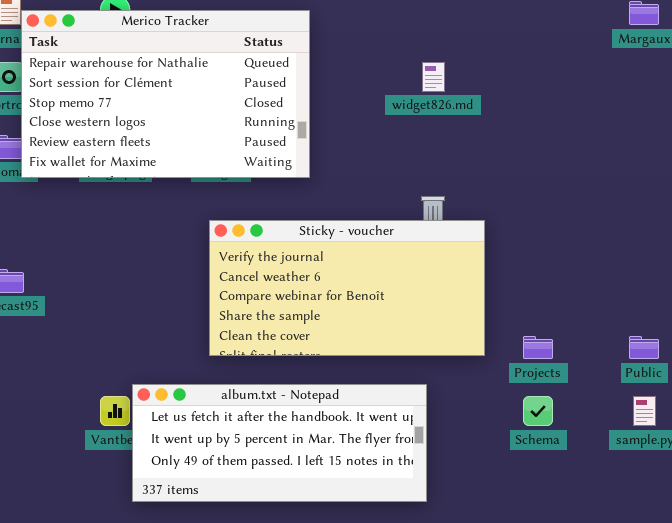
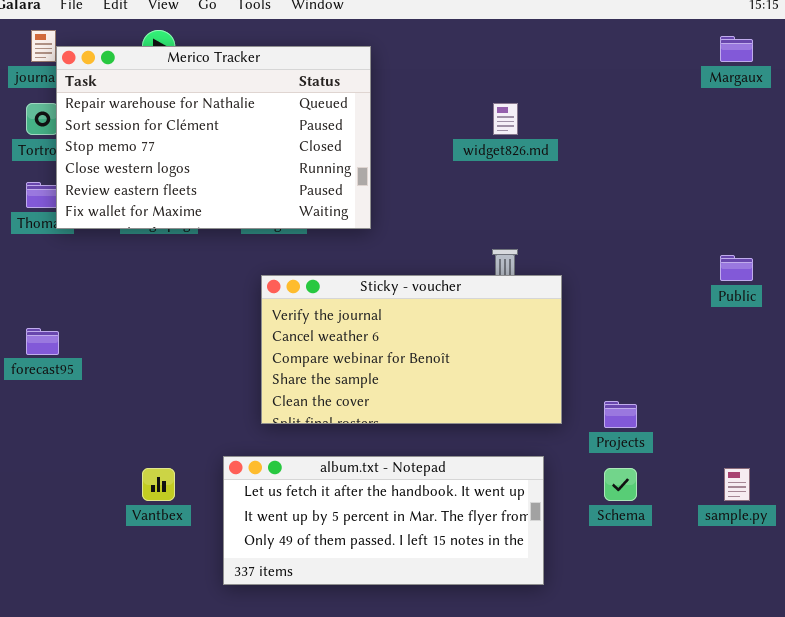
Public: [629,336,659,359] -> [720,255,753,281], moved
album.txt - Notepad: [132,384,427,502] -> [223,456,544,585], moved

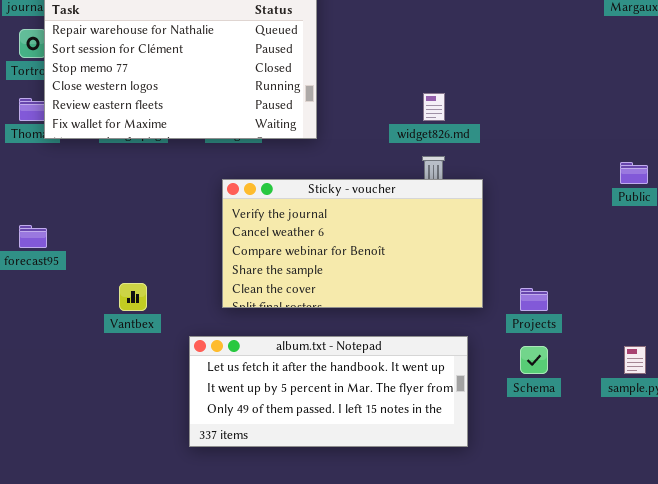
widget826.md: [493,103,518,135] -> [423,93,445,121], moved
Vantbex: [142,468,175,501] -> [119,283,147,311], moved

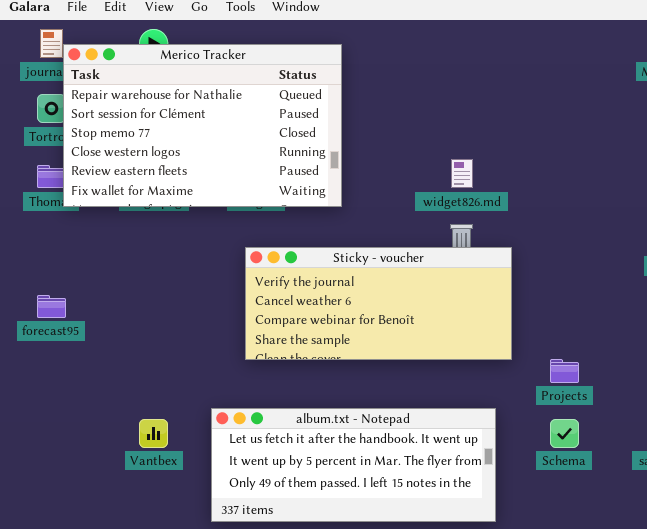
Sticky - voucher: [222,179,483,308] -> [245,247,512,360], resized
Vantbex: [119,283,147,311] -> [139,419,168,448], moved

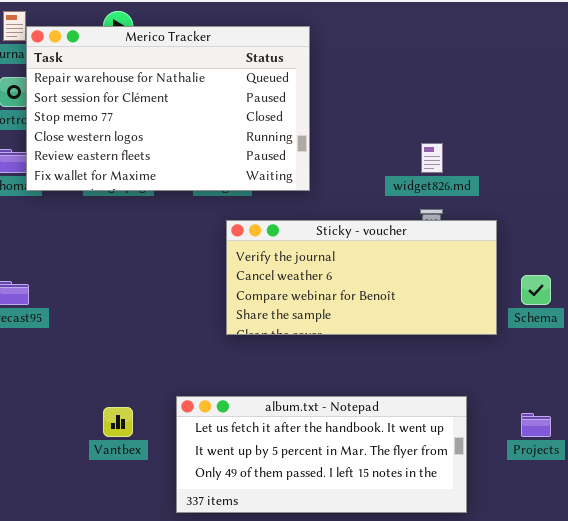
Sticky - voucher: [245,247,512,360] -> [226,220,497,335], moved
Projects: [550,359,579,383] -> [521,413,551,437], moved
Schema: [550,419,579,448] -> [521,275,551,305], moved

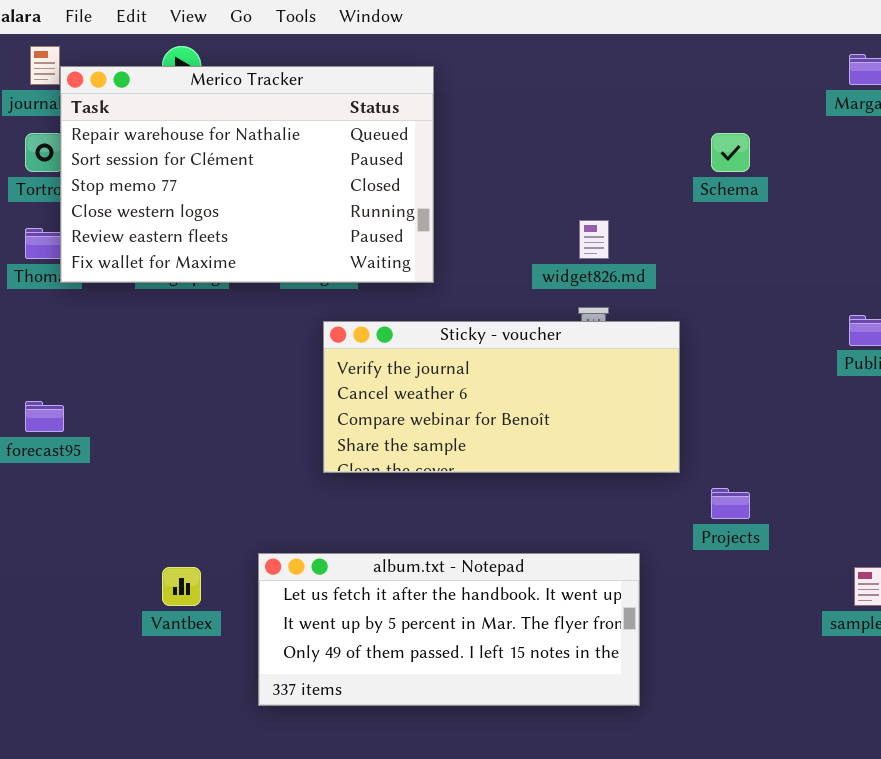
Schema: [521,275,551,305] -> [711,133,750,172], moved
Projects: [521,413,551,437] -> [711,488,750,519], moved

